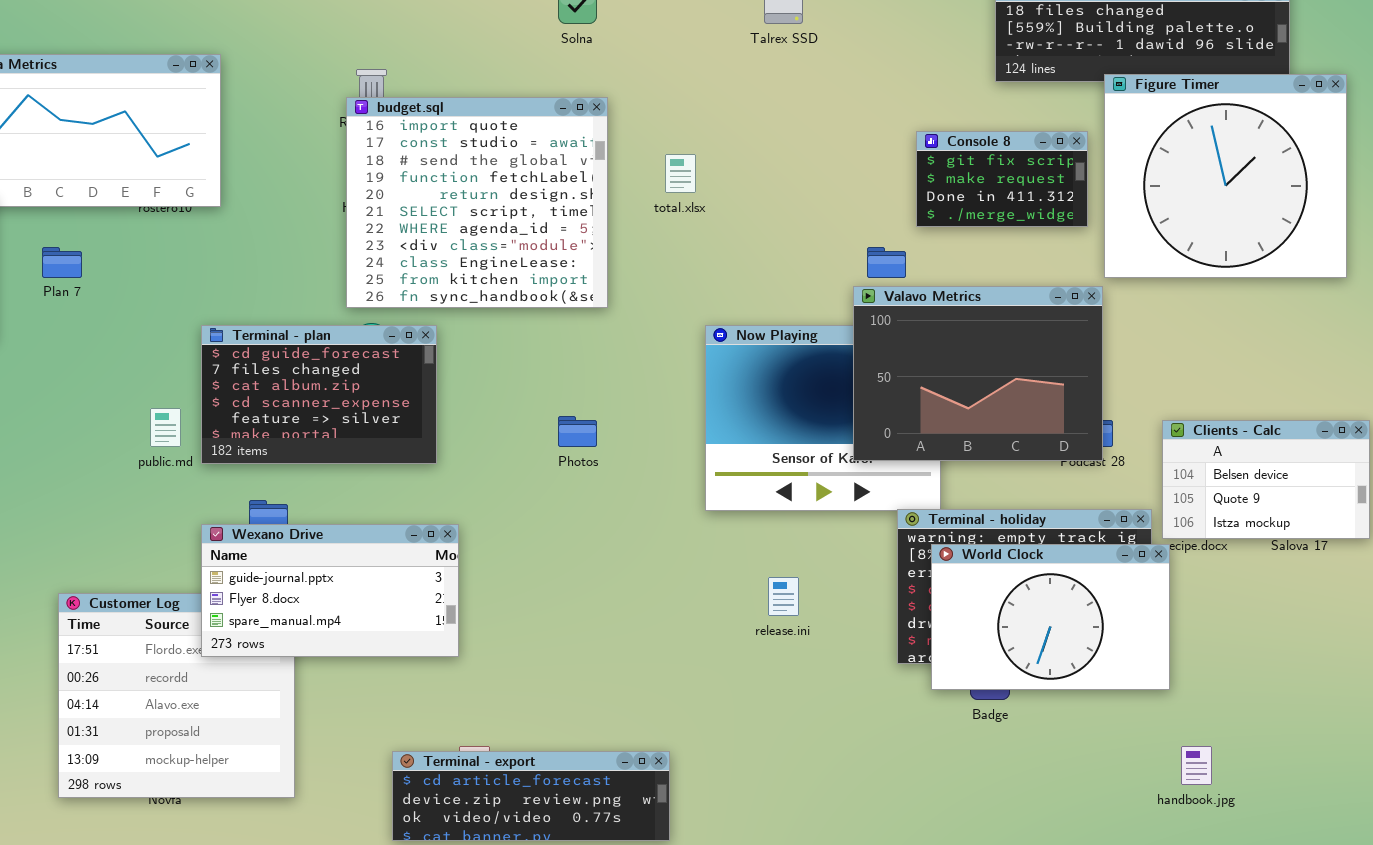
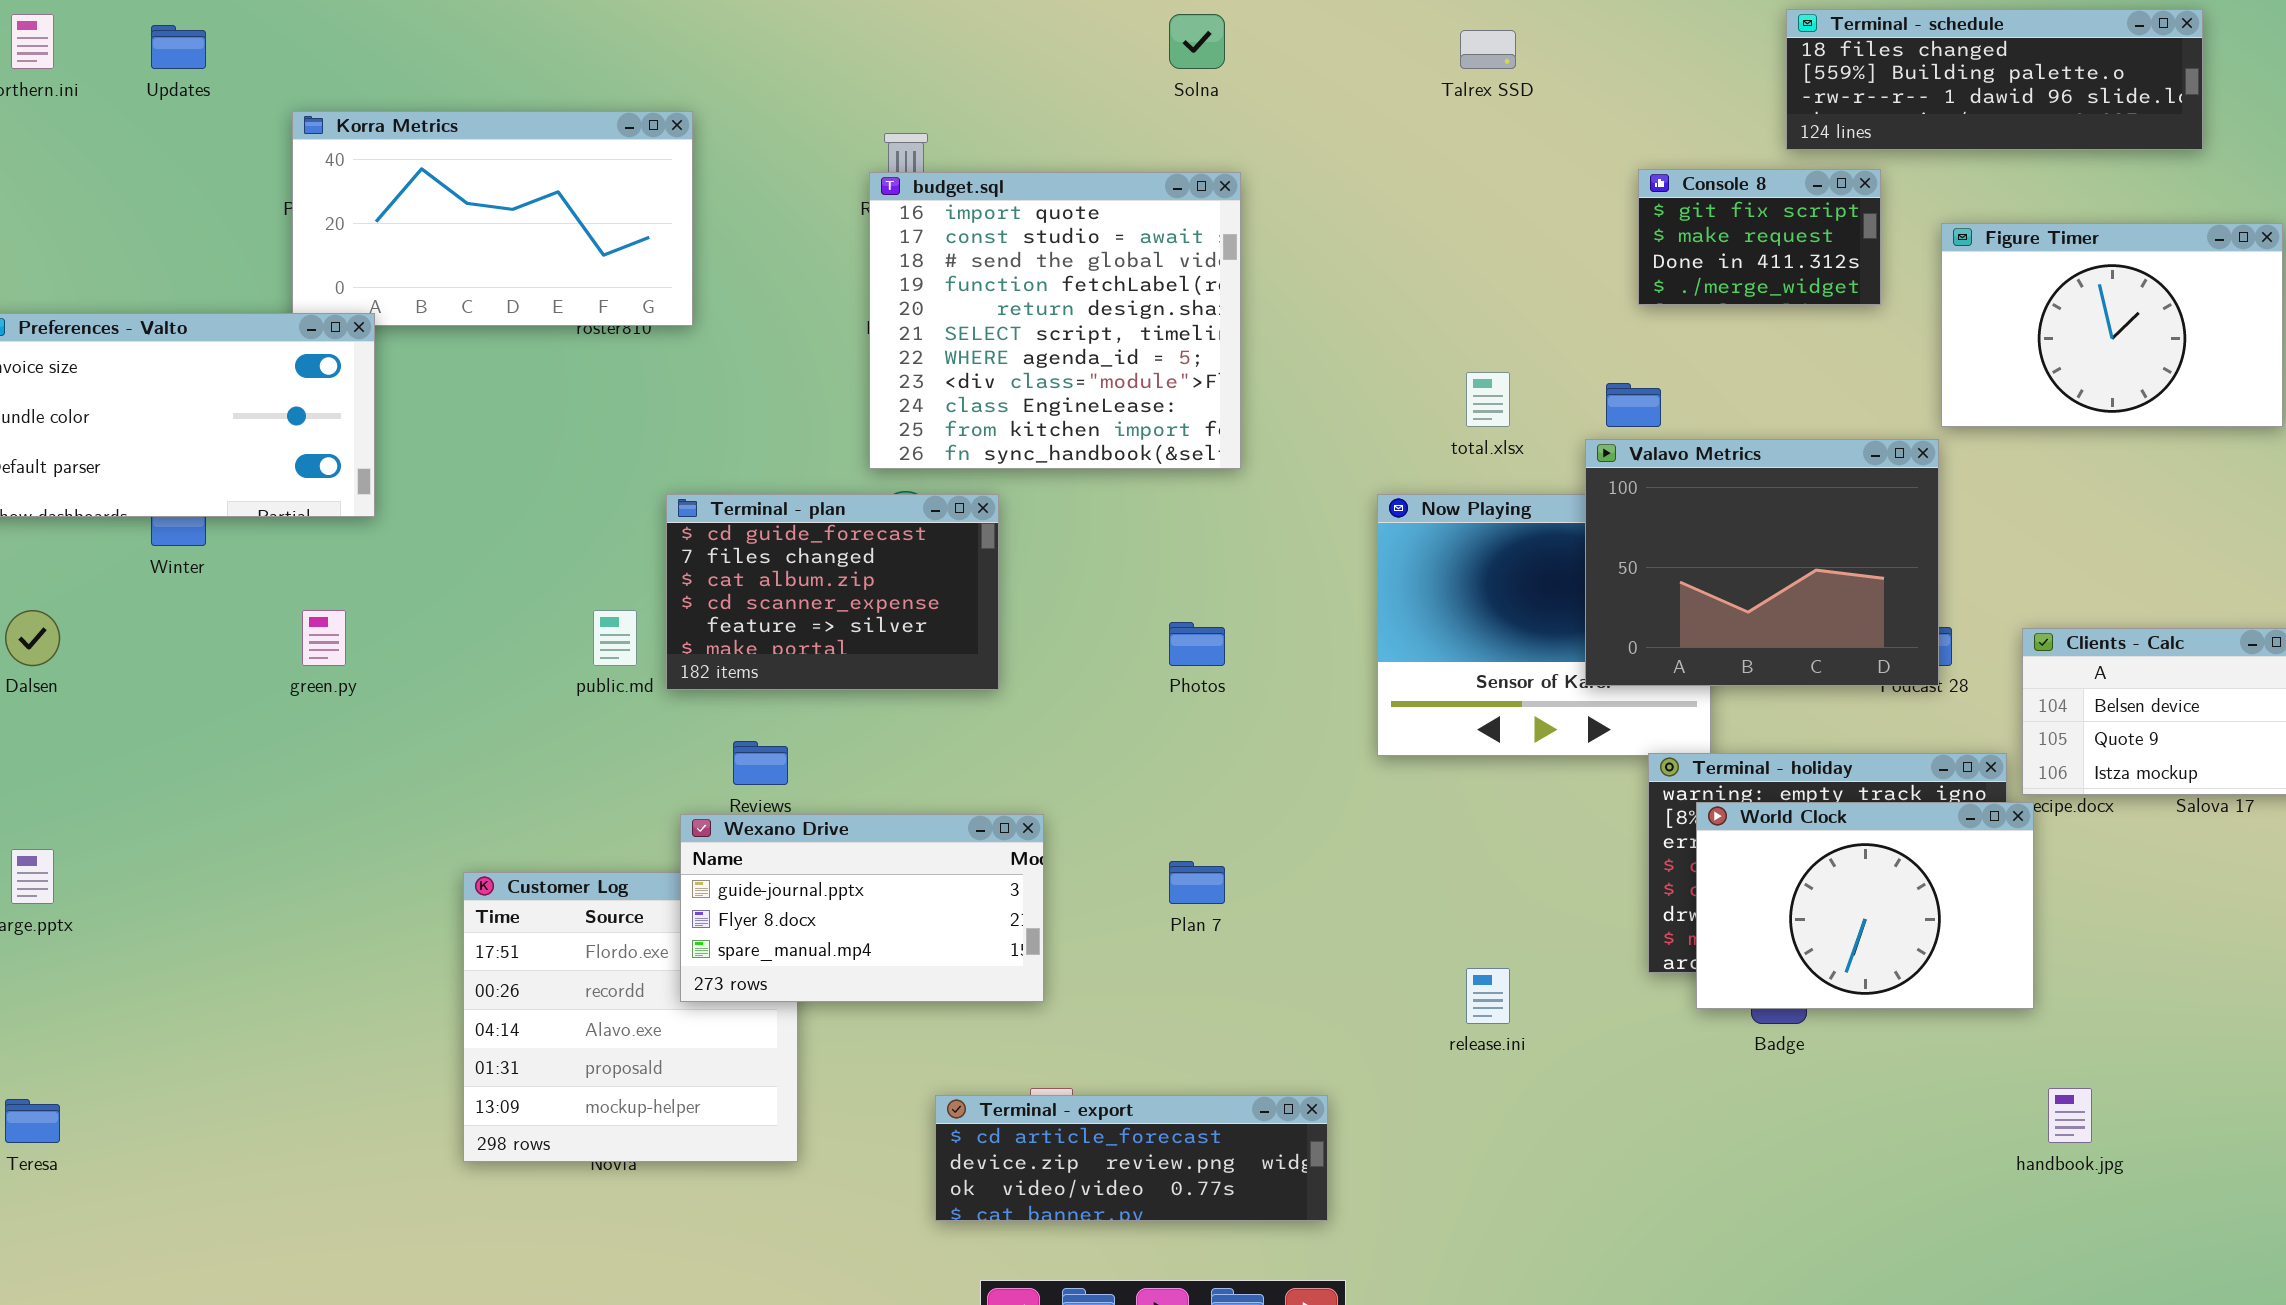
Figure Timer: [1104,74,1347,278] -> [1941,223,2283,427], resized
Console 8: [916,131,1088,227] -> [1638,169,1881,305], moved
total.xlsx: [665,154,696,193] -> [1466,372,1510,427], moved
Plan 7: [42,247,82,278] -> [1169,861,1225,904], moved
Wexano Drive: [201,524,459,657] -> [680,814,1044,1002], moved
release.ini: [768,577,799,616] -> [1466,968,1510,1024], moved

